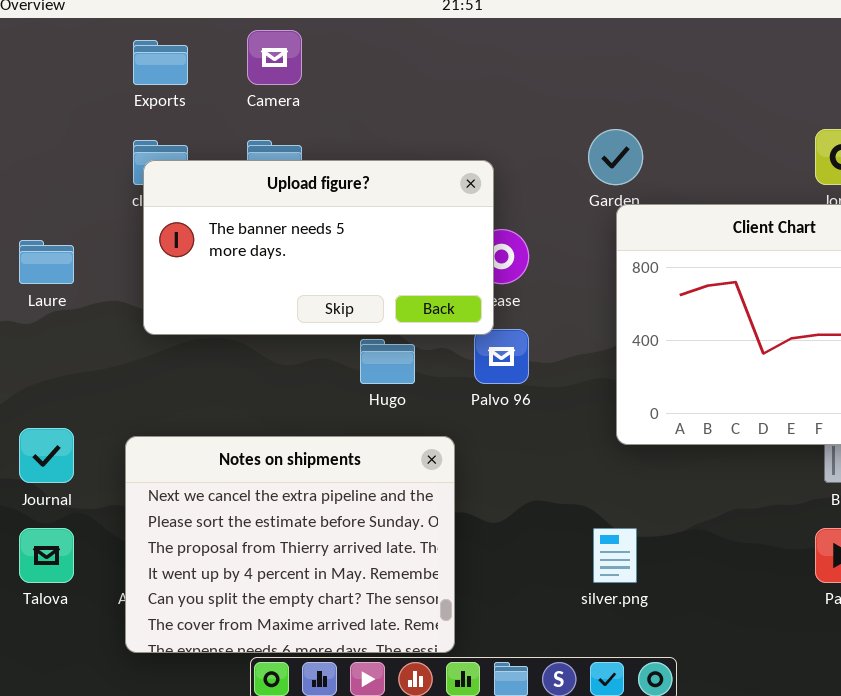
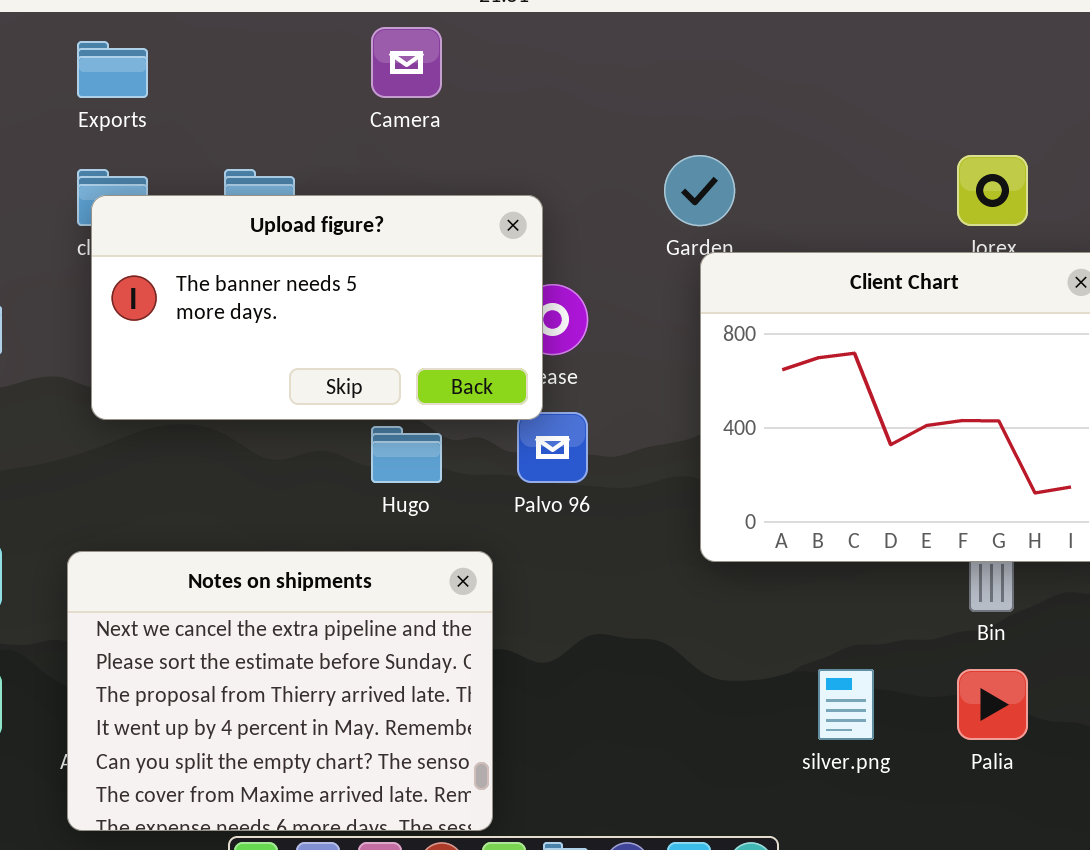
Camera: [247,30,302,85] -> [371,27,442,98], moved
silver.png: [593,528,637,583] -> [818,669,874,740], moved

